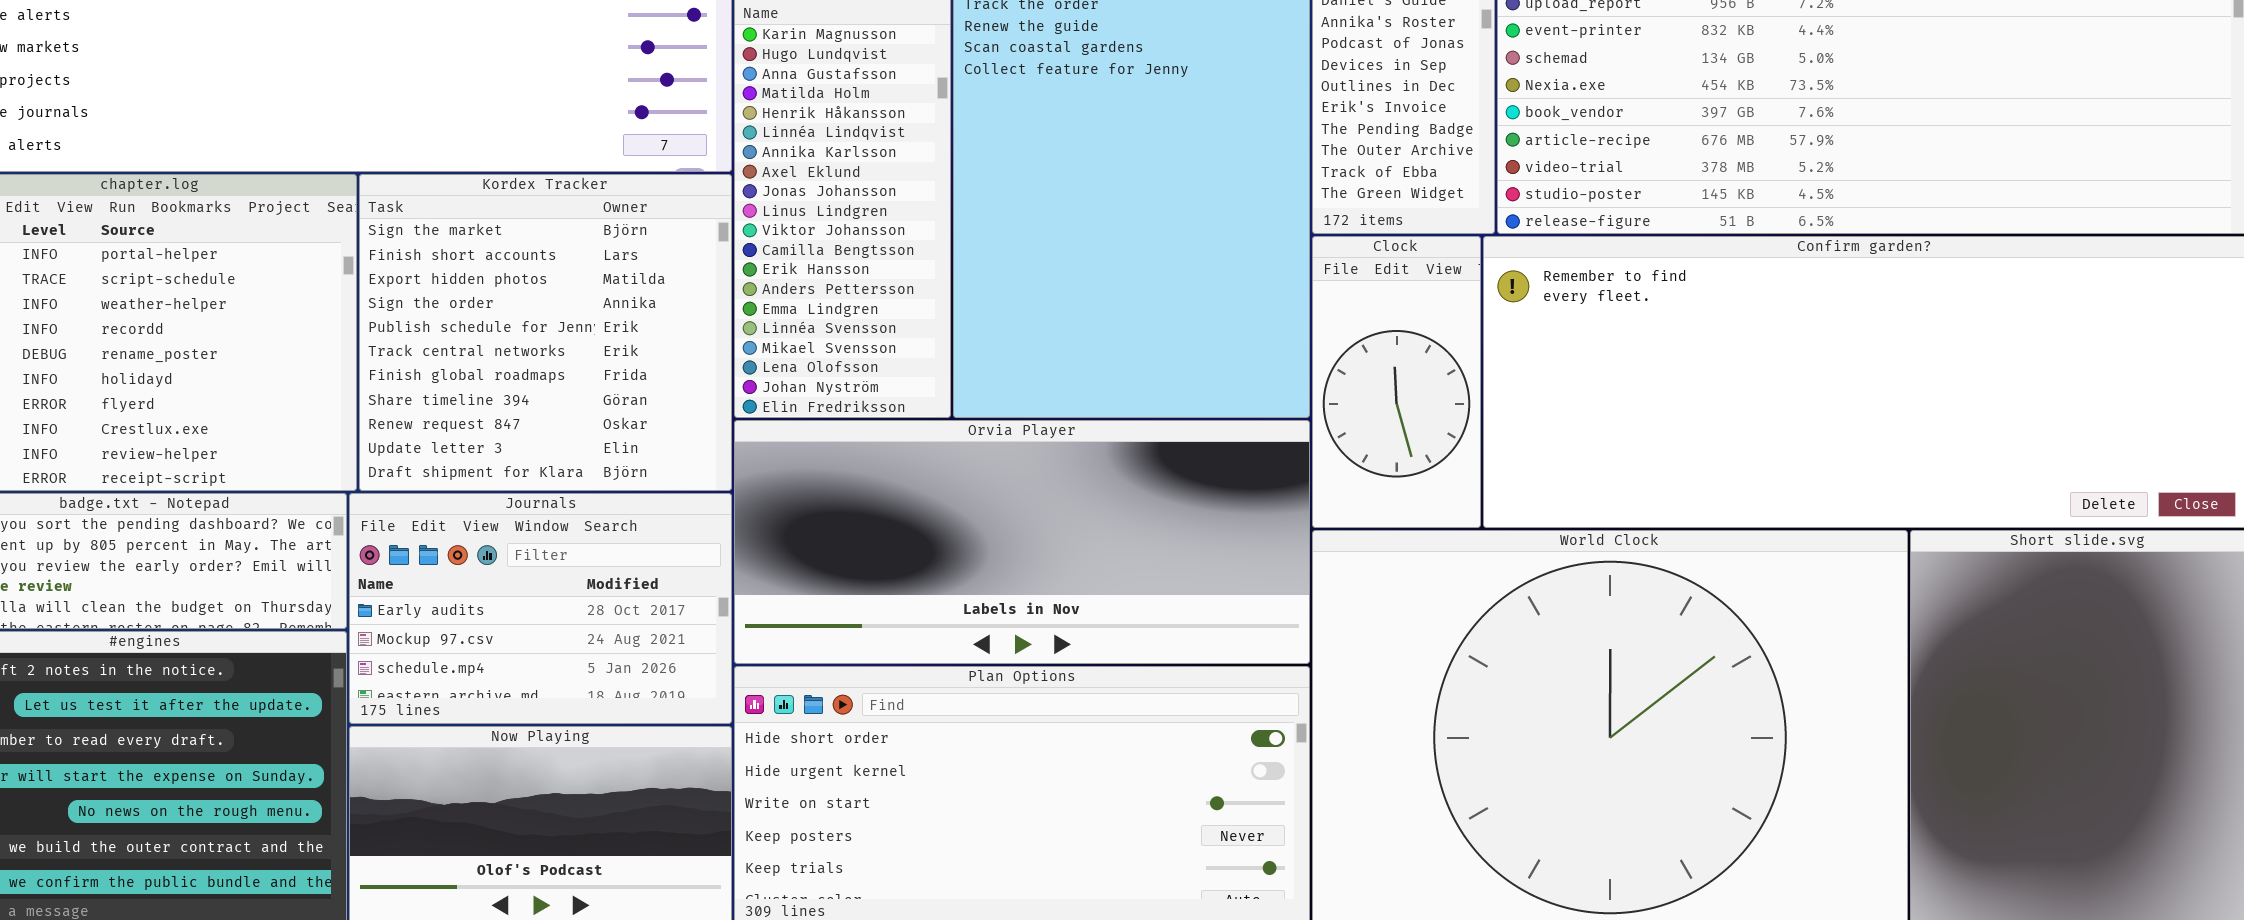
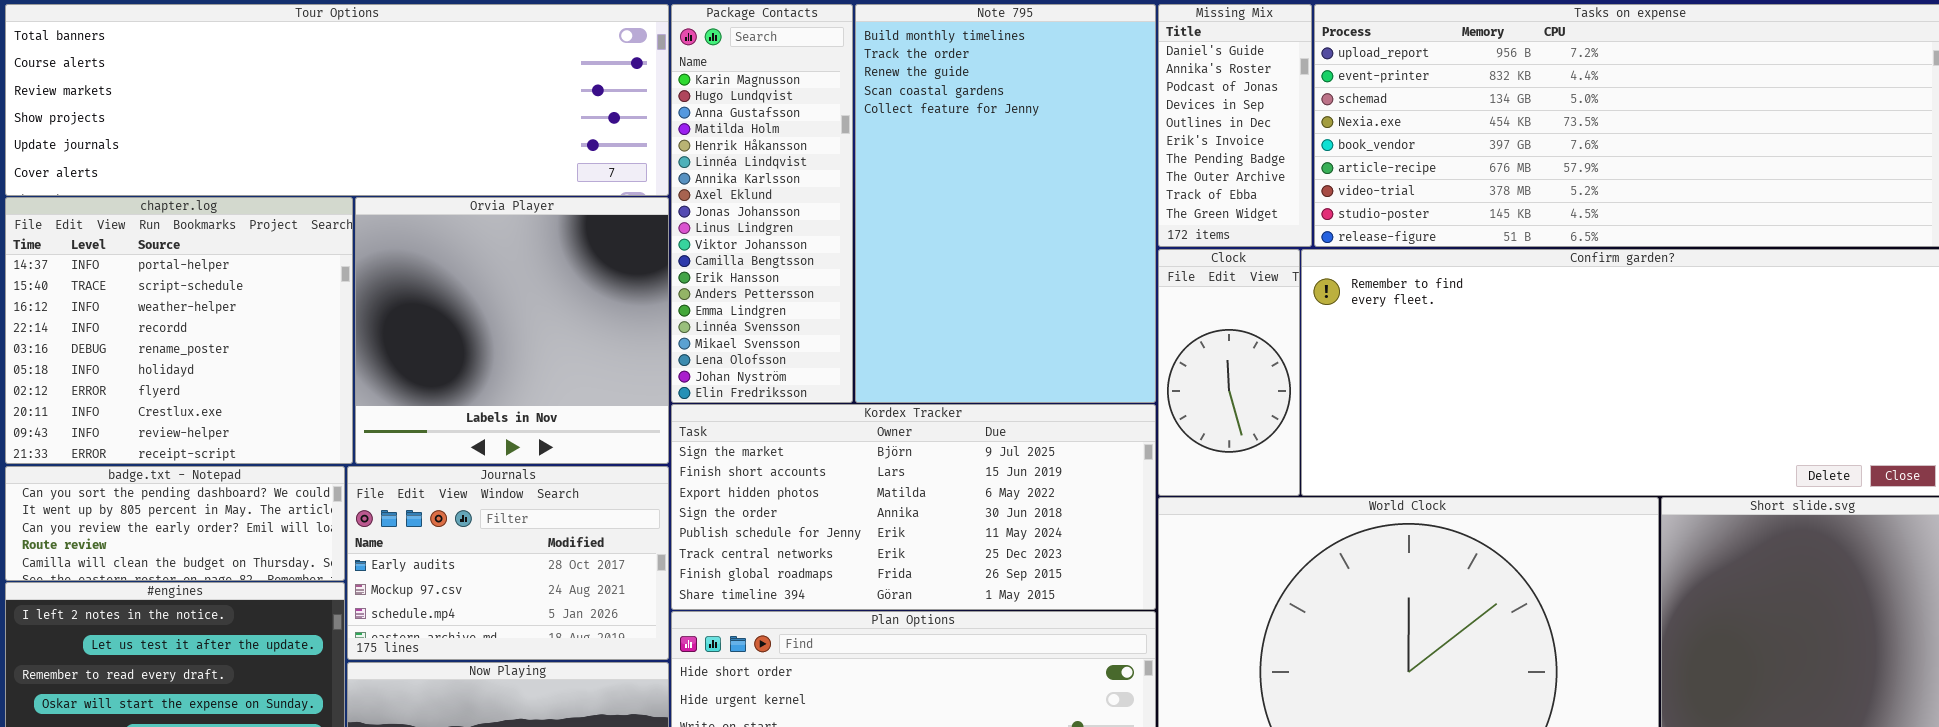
Kordex Tracker: [359,174,732,491] -> [671,404,1156,610], moved, resized
Orvia Player: [734,420,1310,664] -> [355,197,669,464], moved, resized

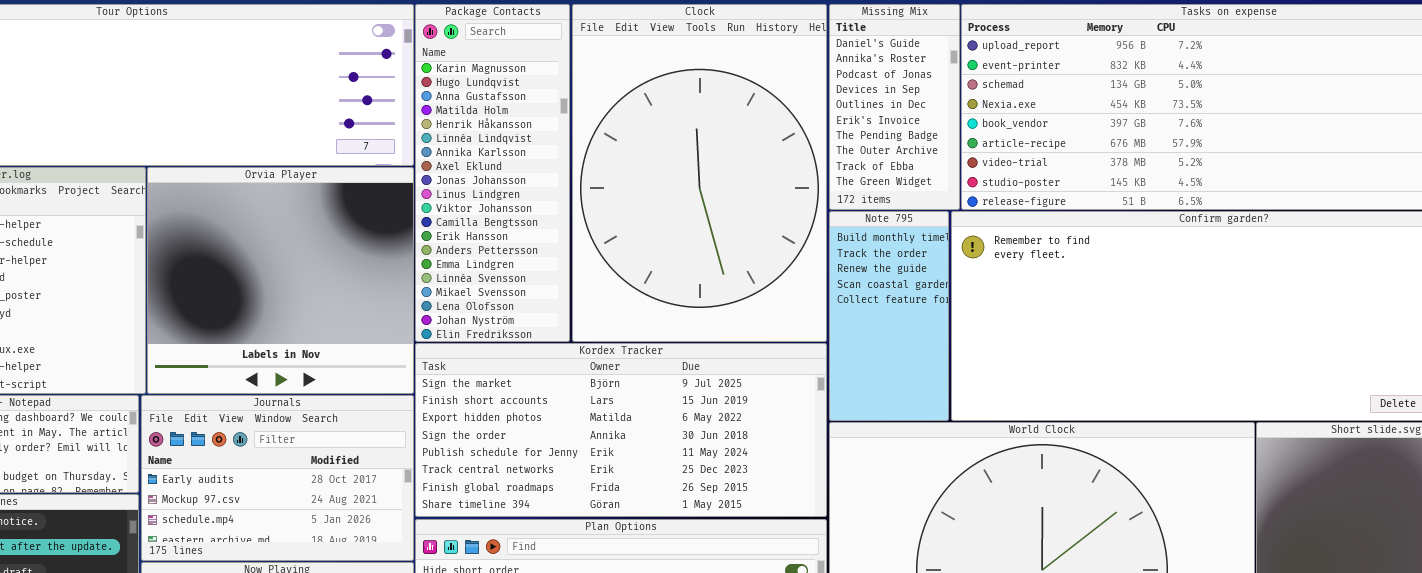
Note 795: [855,4,1156,403] -> [829,211,949,421], moved, resized
Clock: [1158,249,1300,496] -> [572,4,827,342], moved, resized

